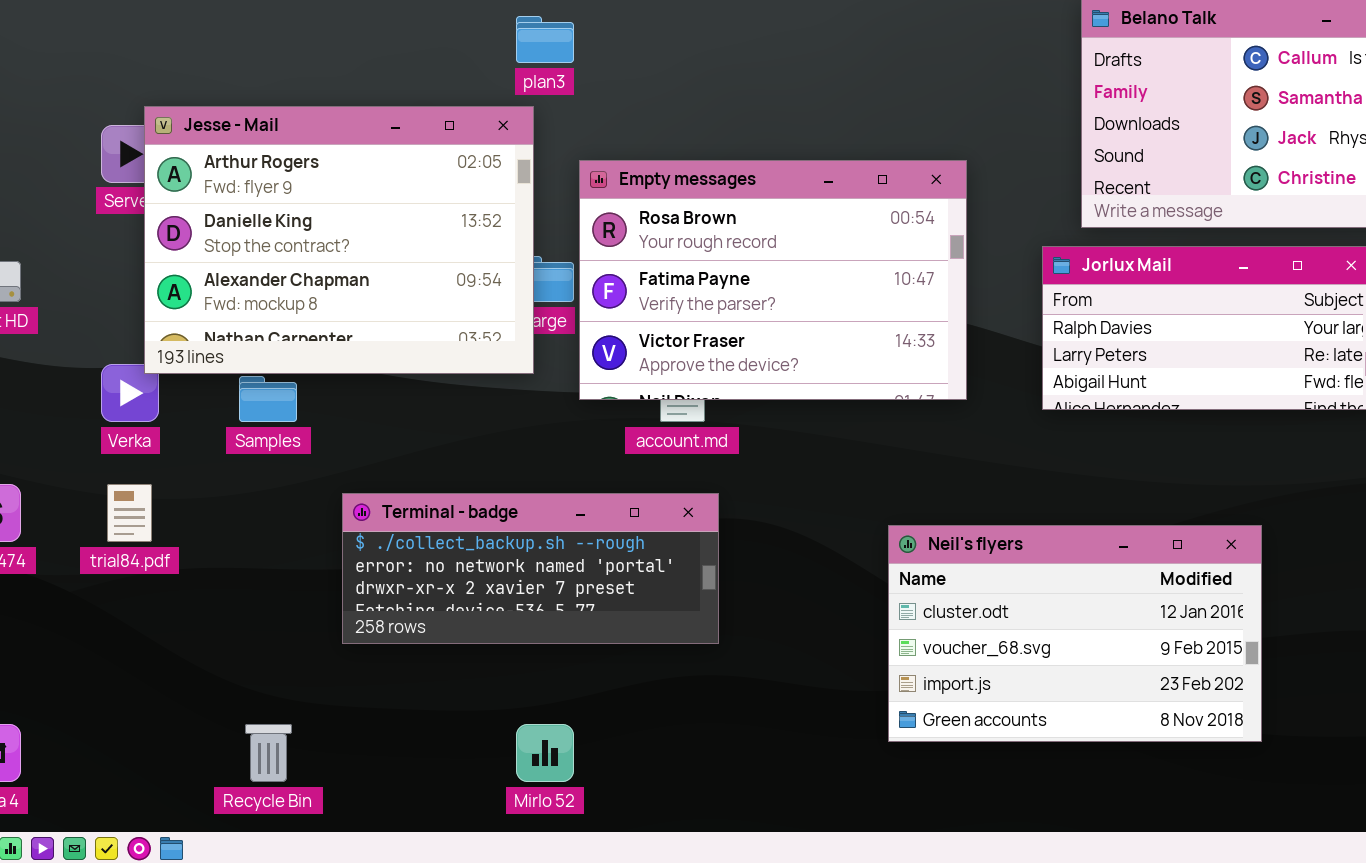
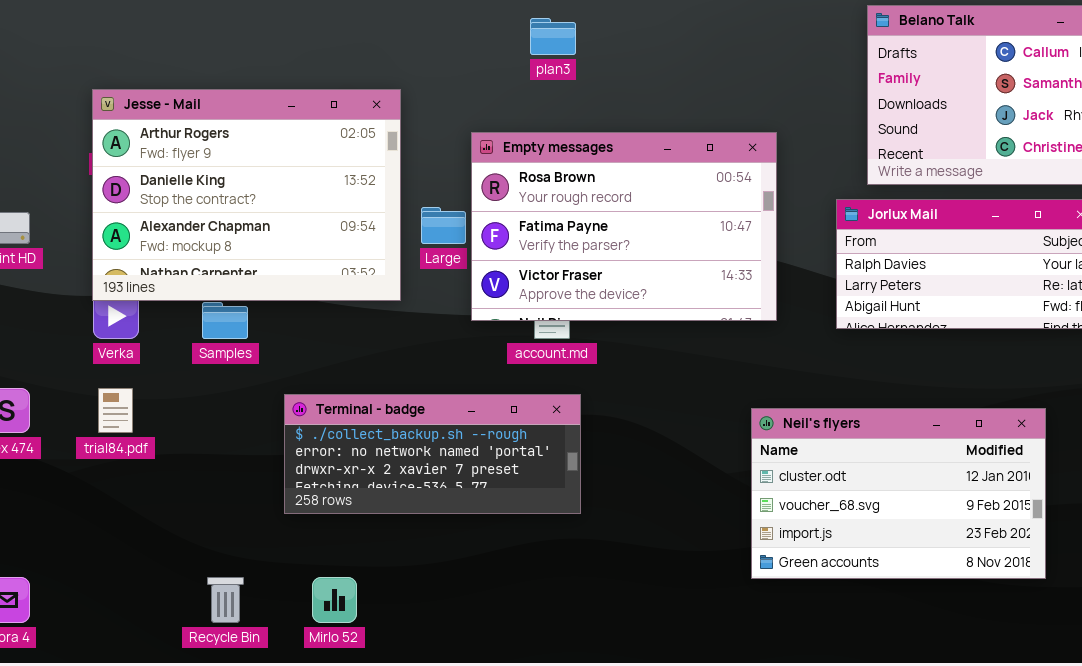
plan3: [516,16,574,63] -> [530,18,576,55], moved
Jesse - Mail: [144,106,534,374] -> [92,89,401,301], moved
Neil's flyers: [888,525,1262,742] -> [751,408,1046,579], moved
Mirlo 52: [516,724,574,782] -> [312,577,357,623], moved

